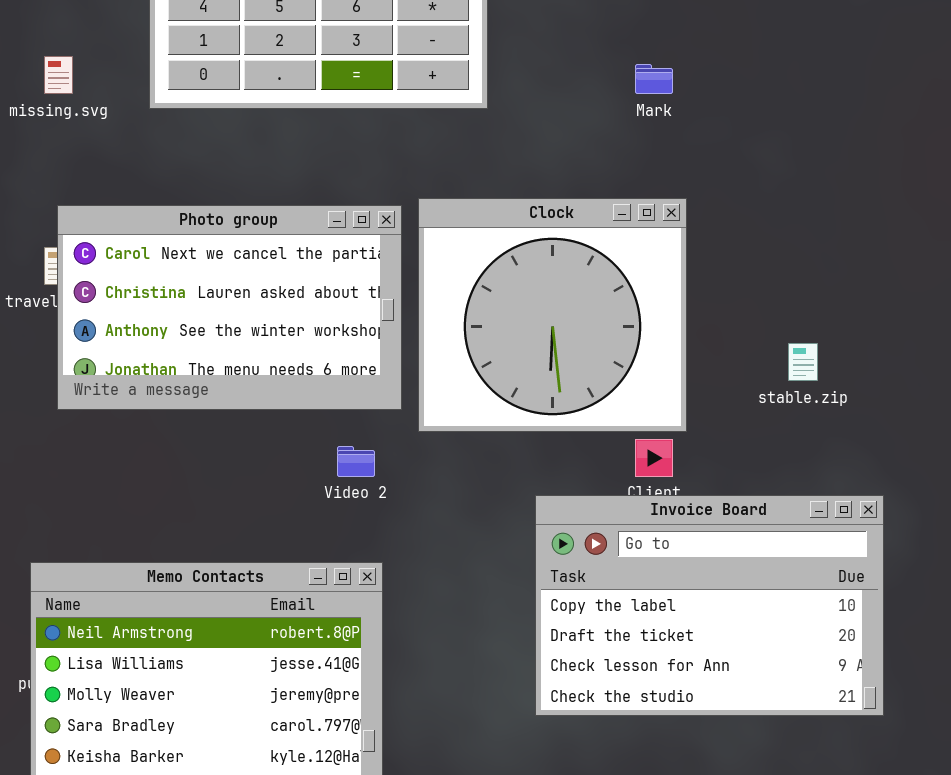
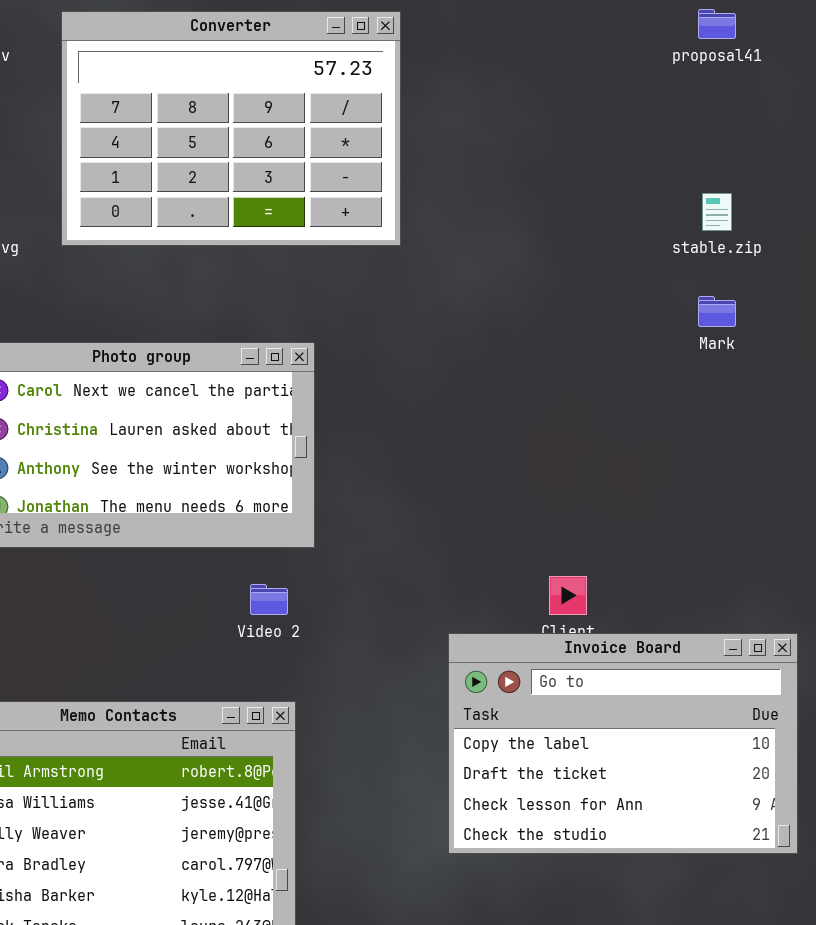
Mark: [635,64,673,94] -> [698,296,736,327], moved
Clock: [418,198,687,432] -> none, closed
stable.zip: [788,343,818,381] -> [702,193,732,231], moved

